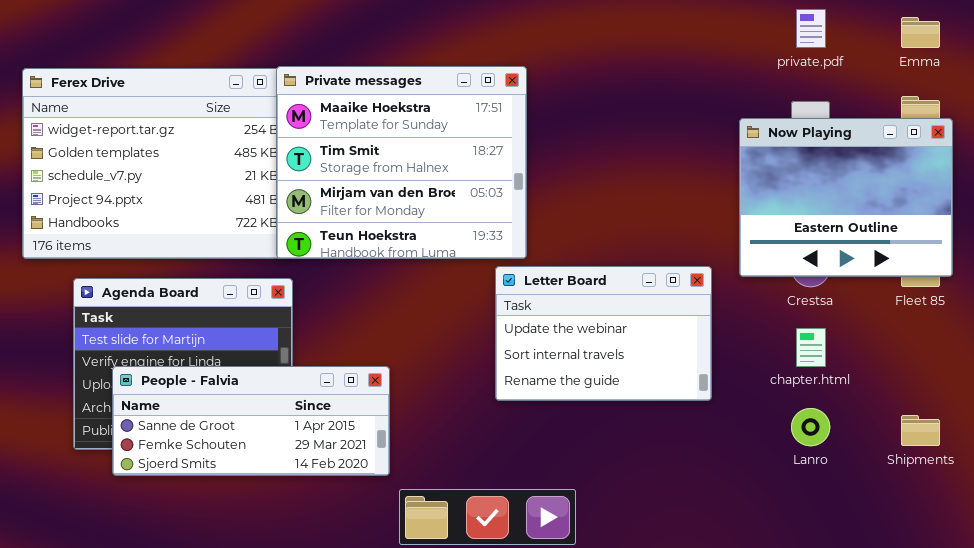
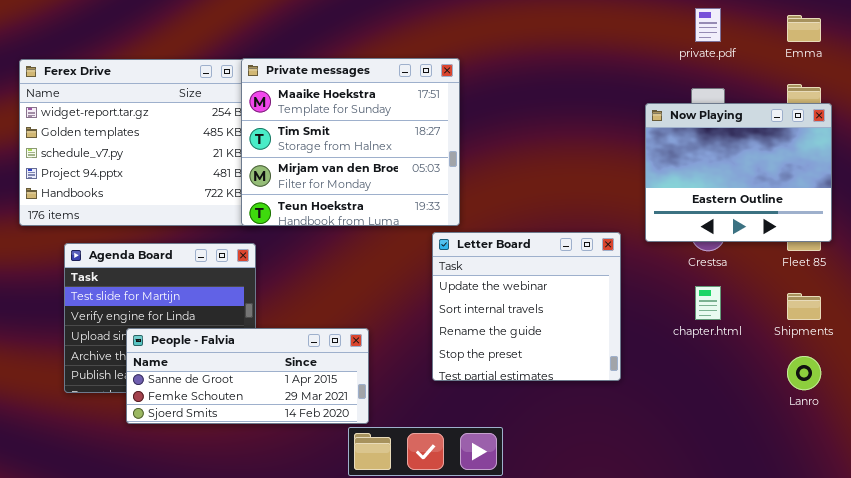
Letter Board: [495,266,712,401] -> [432,232,621,381], resized
People - Falvia: [112,366,390,476] -> [126,328,369,424], moved
Lanro: [791,408,830,446] -> [787,356,821,390], moved
Shipments: [901,415,940,446] -> [787,293,821,320], moved

